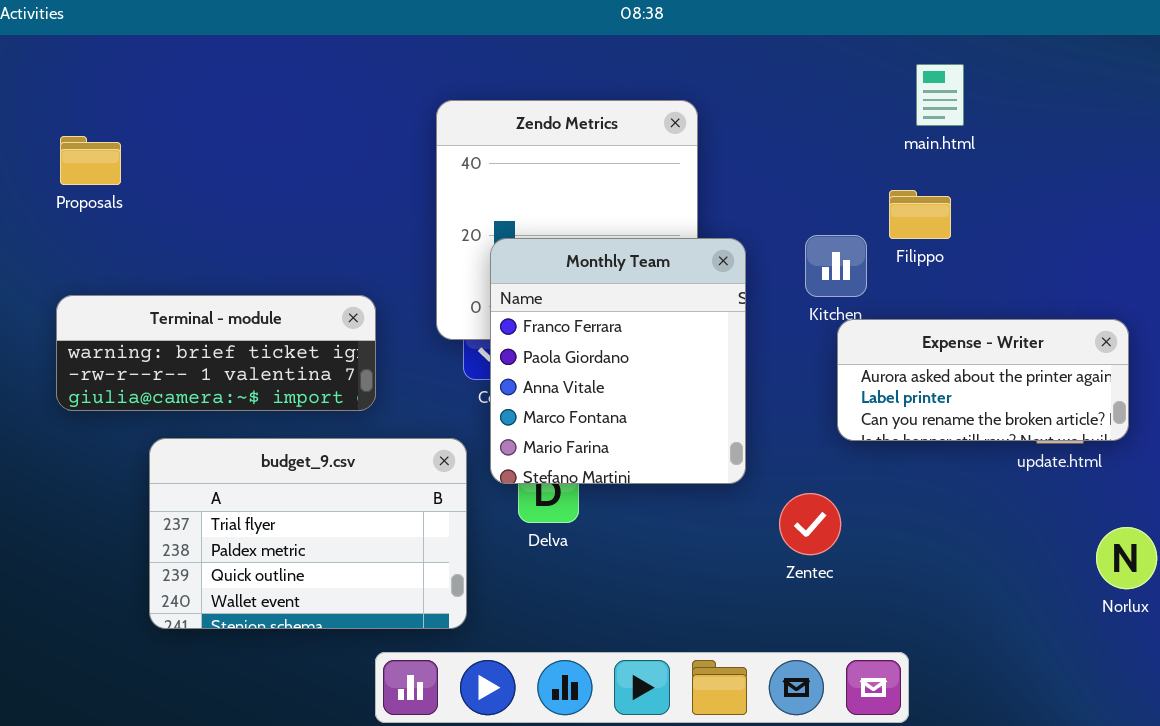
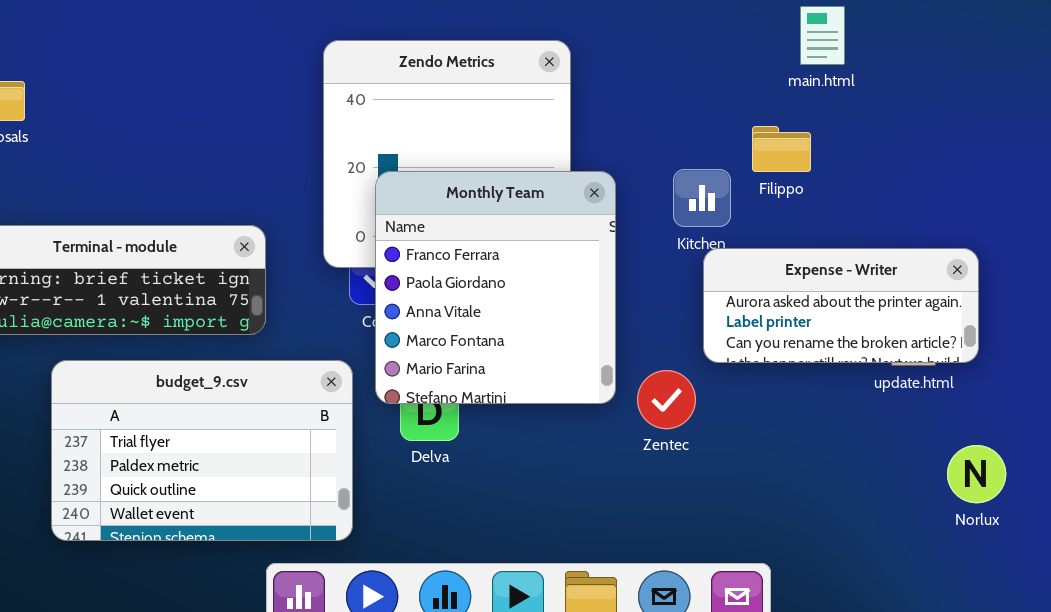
main.html: [916,64,964,126] -> [800,6,845,65], moved
Zentec: [779,493,841,555] -> [637,370,696,429], moved

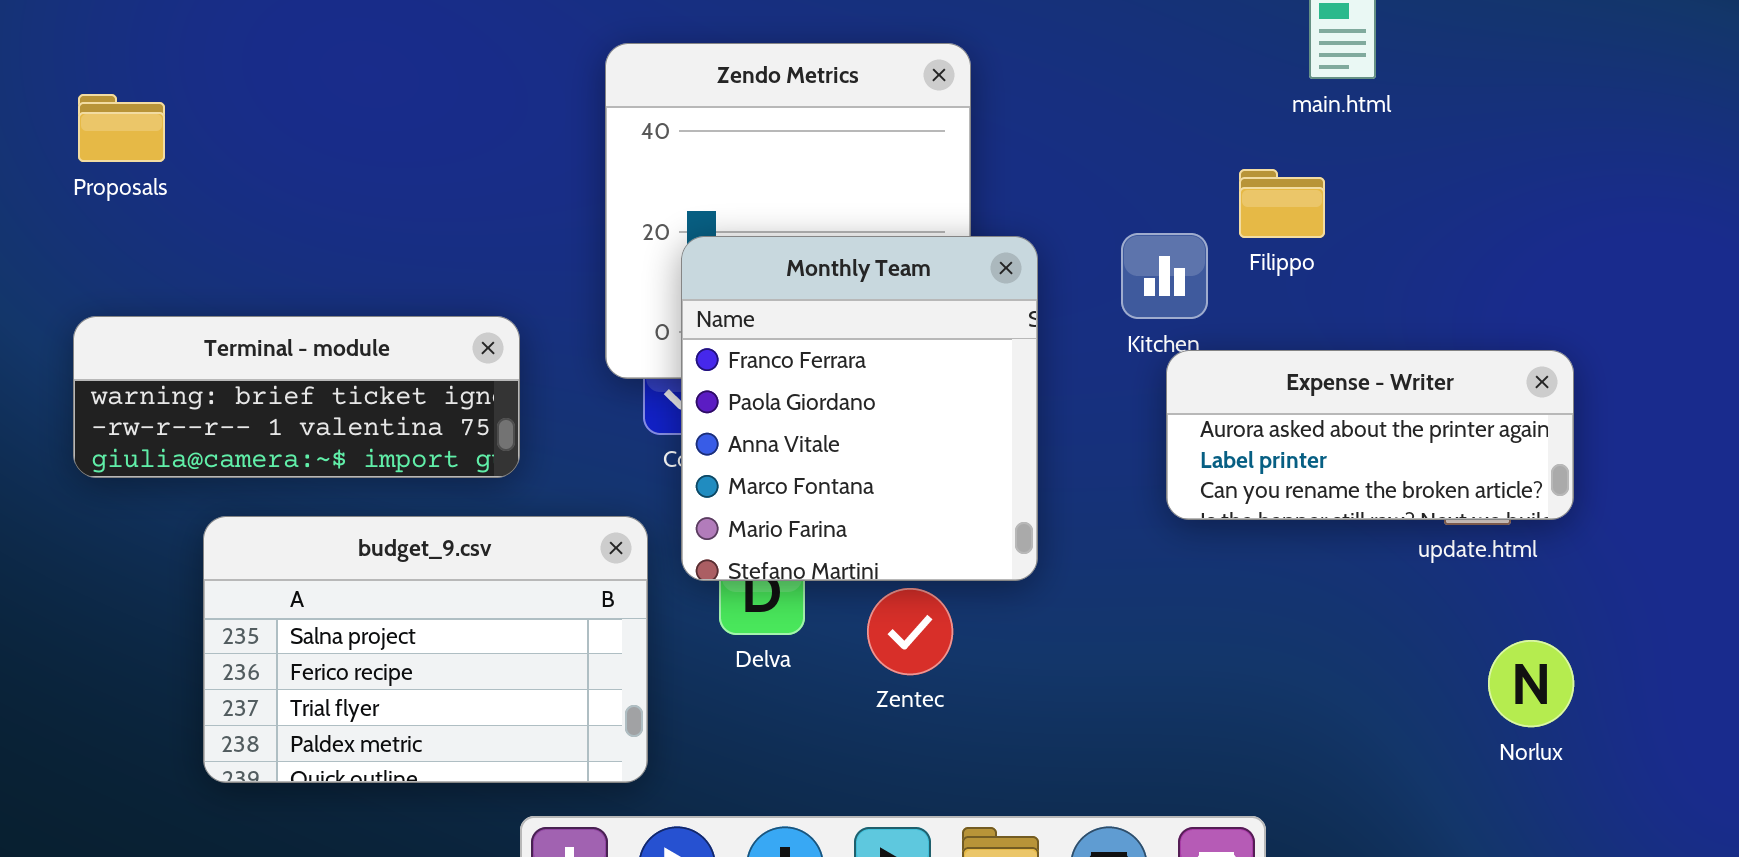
budget_9.csv: [51,360,353,541] -> [203,516,648,783], scrolled up 2 rows
Zentec: [637,370,696,429] -> [867,588,953,675], moved
Norlux: [947,445,1006,503] -> [1488,640,1574,727], moved

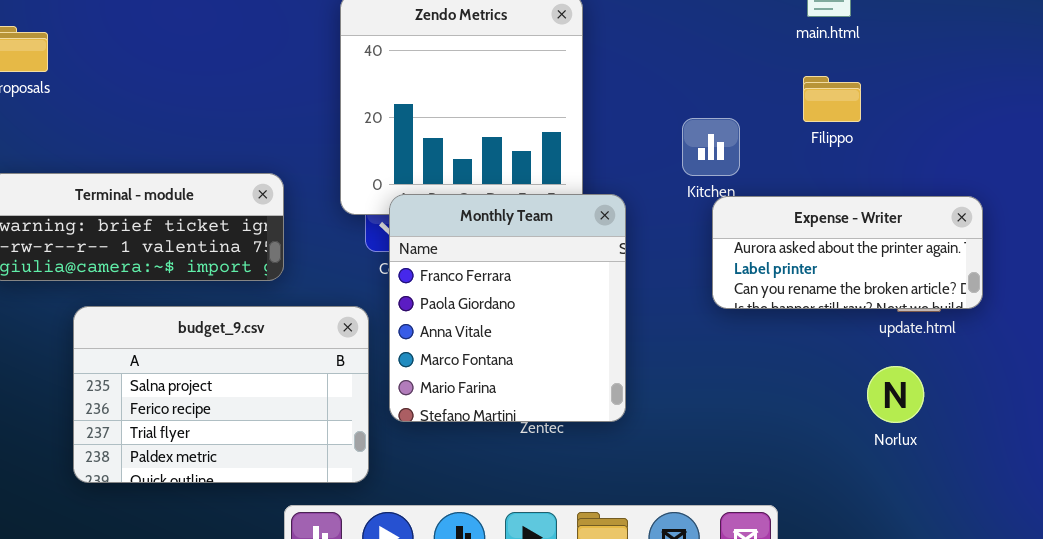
Filippo: [1239,169,1325,238] -> [803,76,861,122], moved
Monthly Team: [681,236,1038,581] -> [389,194,626,422], moved
Norlux: [1488,640,1574,727] -> [867,366,924,423], moved

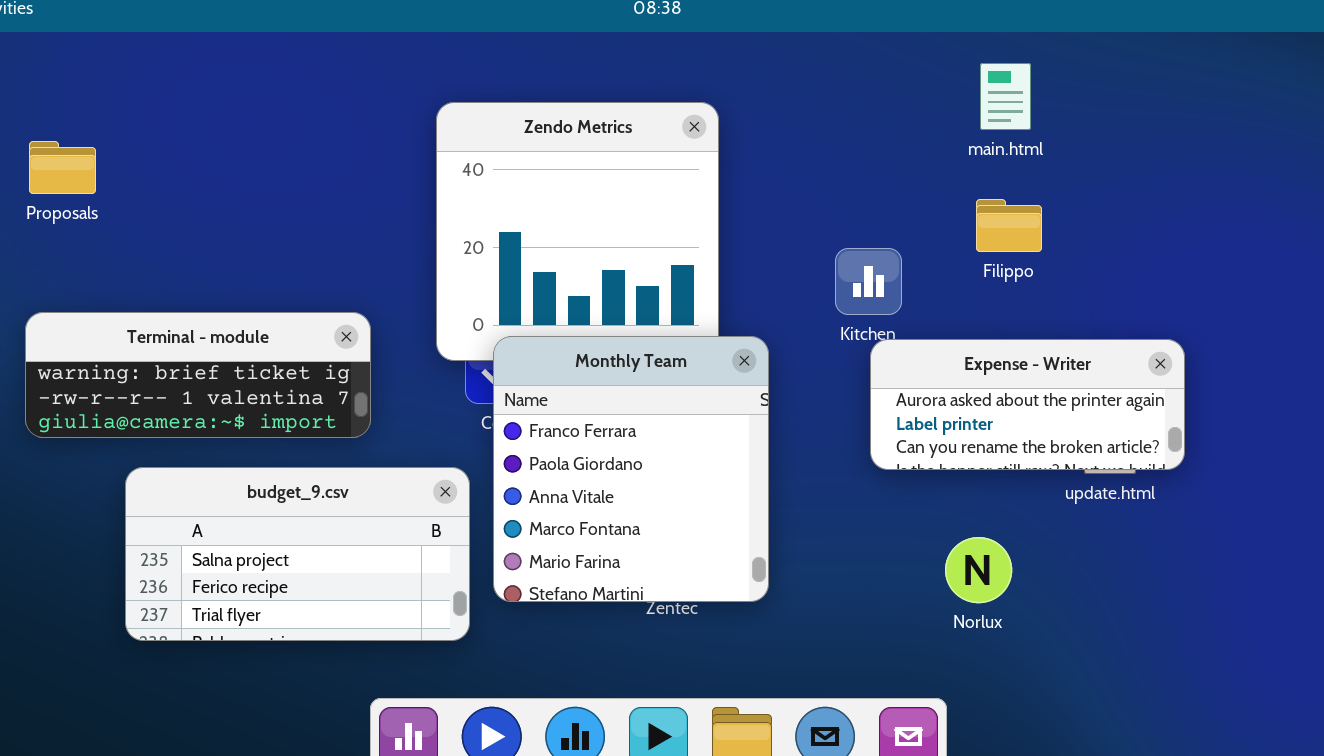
budget_9.csv: [73,306,369,483] -> [125,467,470,641], resized
Norlux: [867,366,924,423] -> [945,537,1012,603], moved

